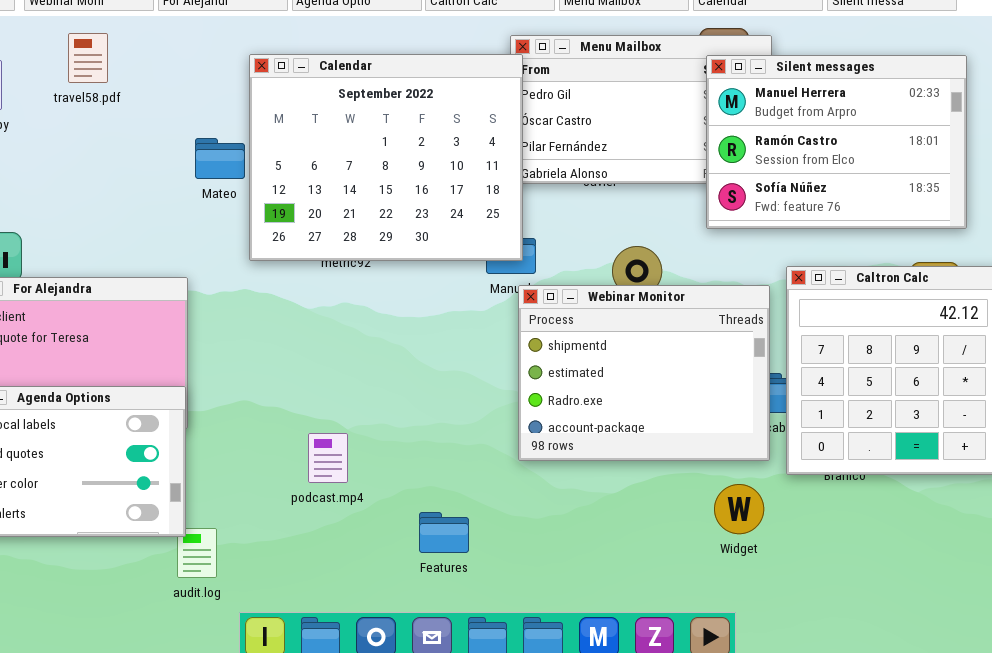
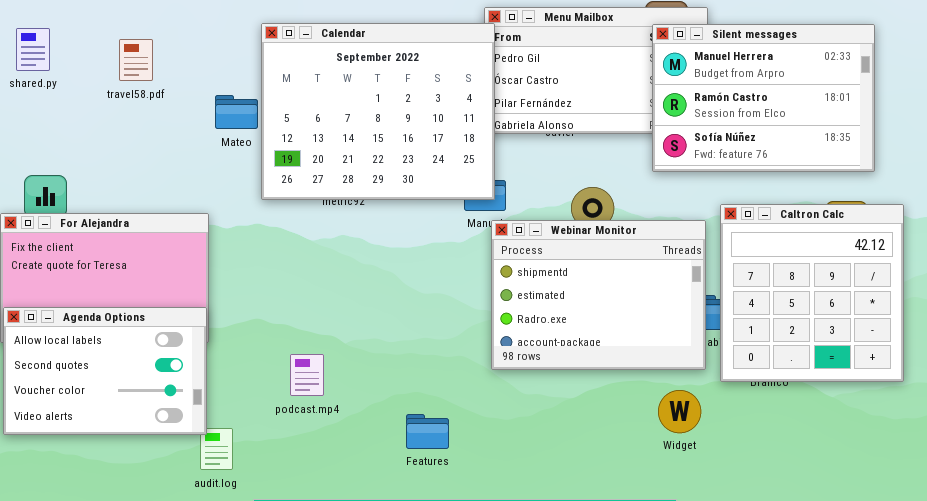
travel58.pdf: [68,33,108,83] -> [119,39,153,81], moved
podcast.mp4: [308,433,348,483] -> [290,354,324,396], moved

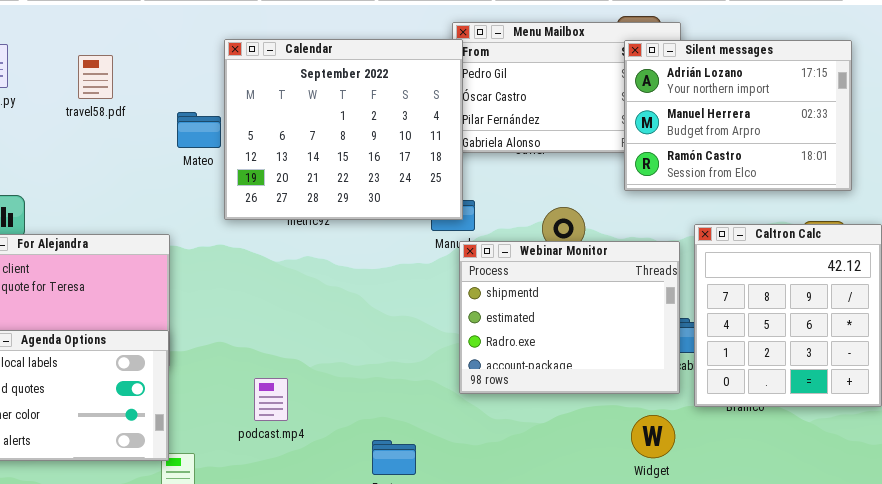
Silent messages: [652,24,875,172] -> [624,40,852,191], scrolled up 1 row

